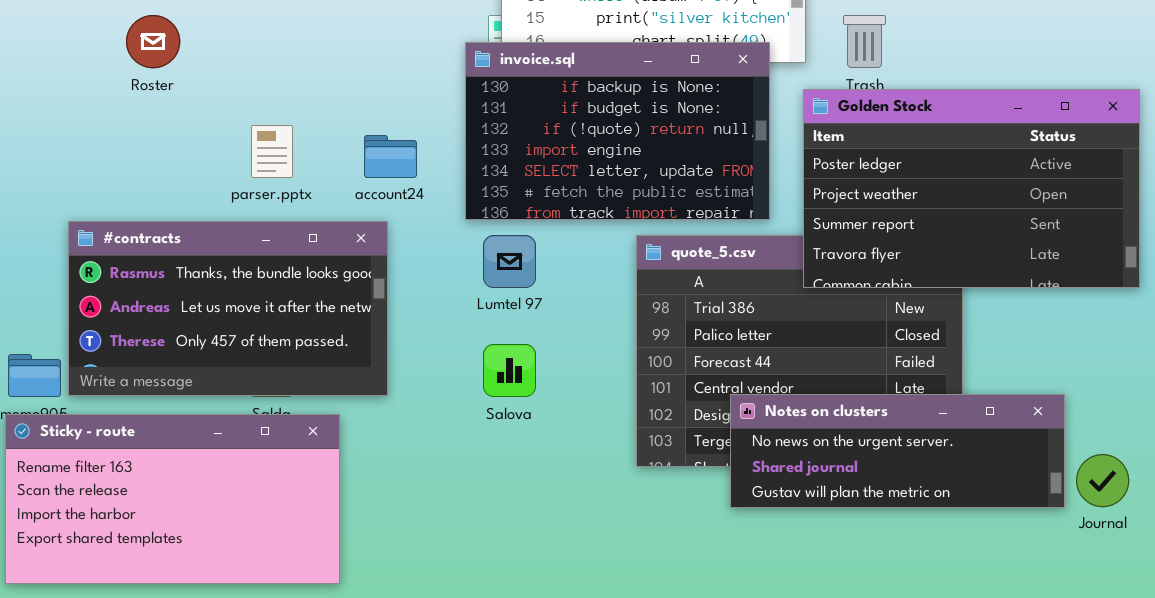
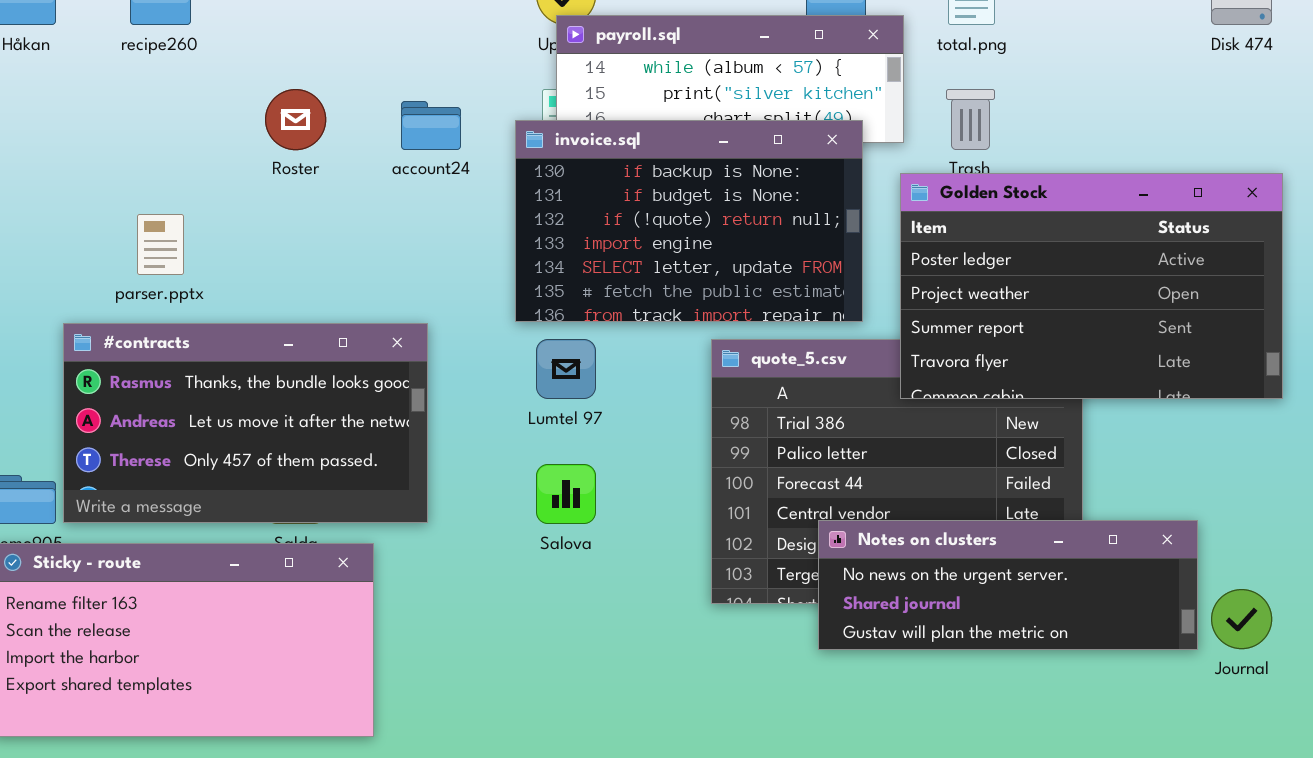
Roster: [126,15,180,68] -> [265,89,326,150], moved
parser.pptx: [251,125,293,178] -> [137,214,184,275], moved
account24: [364,135,417,178] -> [401,101,461,150], moved

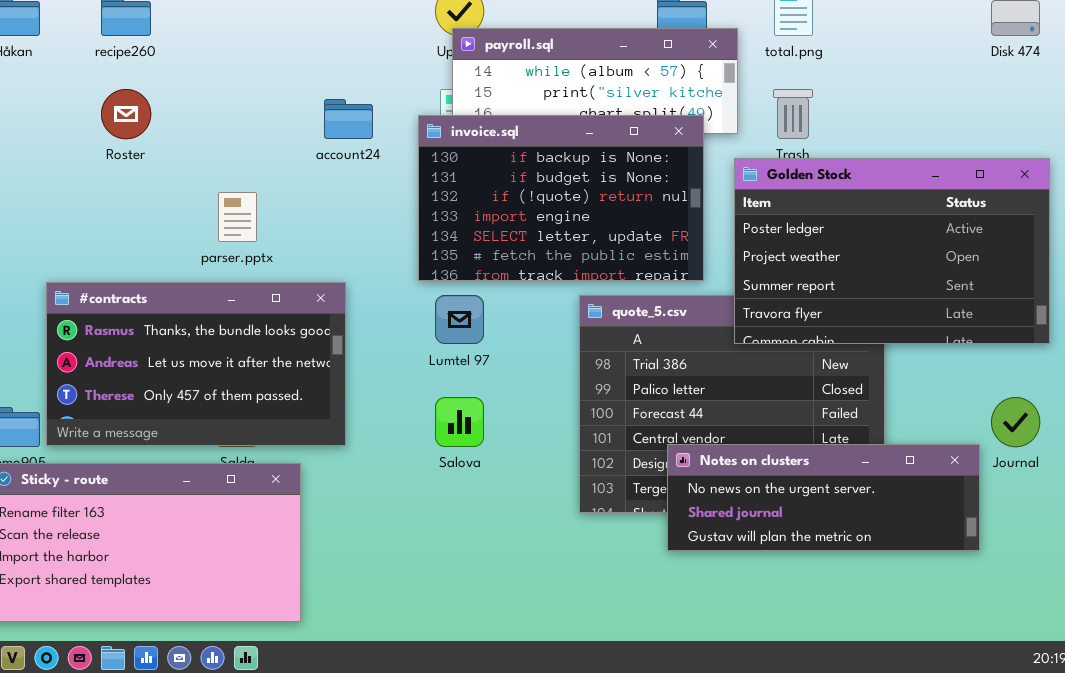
Roster: [265,89,326,150] -> [101,89,151,139], moved
parser.pptx: [137,214,184,275] -> [218,192,257,242], moved
Journal: [1211,589,1272,649] -> [991,397,1040,447], moved

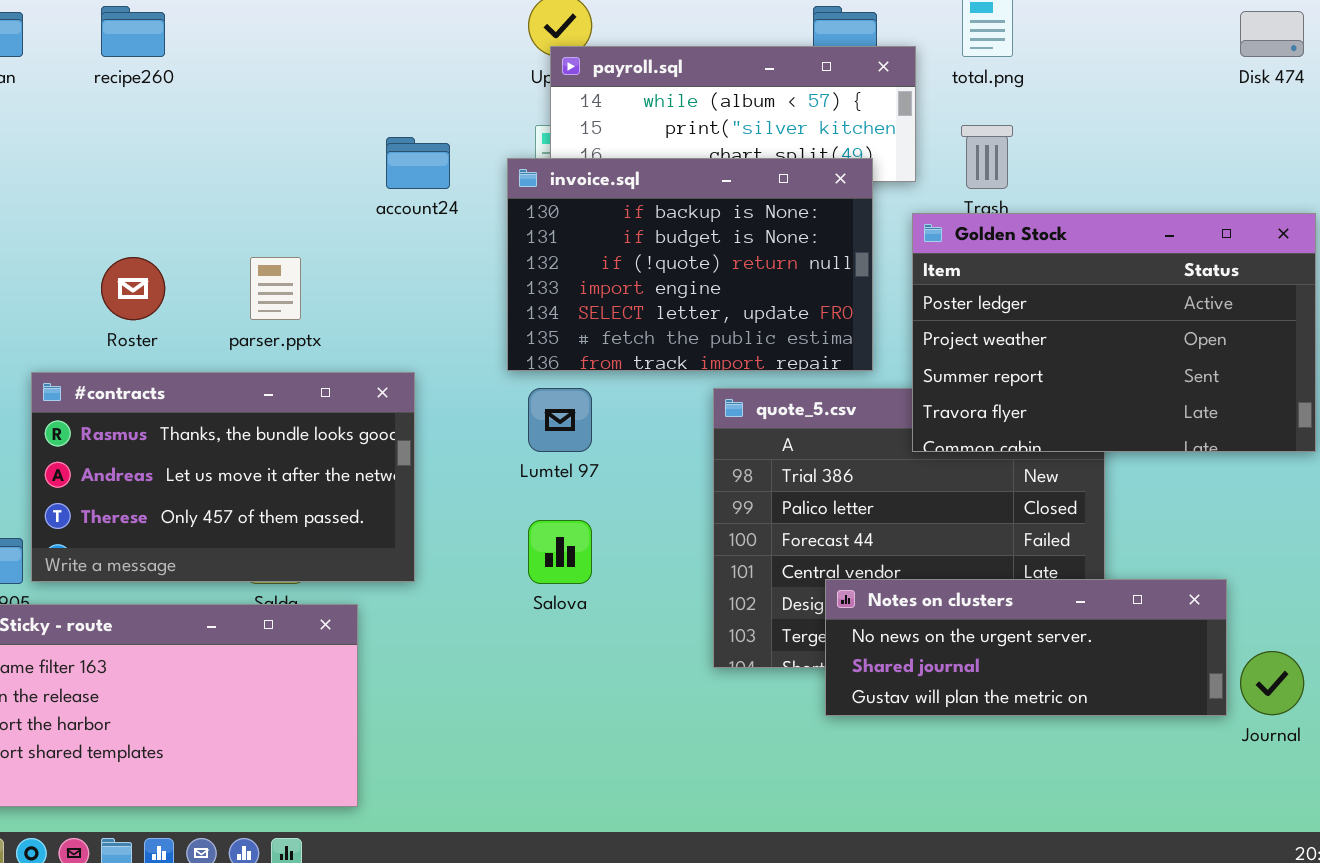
Roster: [101,89,151,139] -> [101,257,165,320], moved
Journal: [991,397,1040,447] -> [1240,651,1304,715], moved

